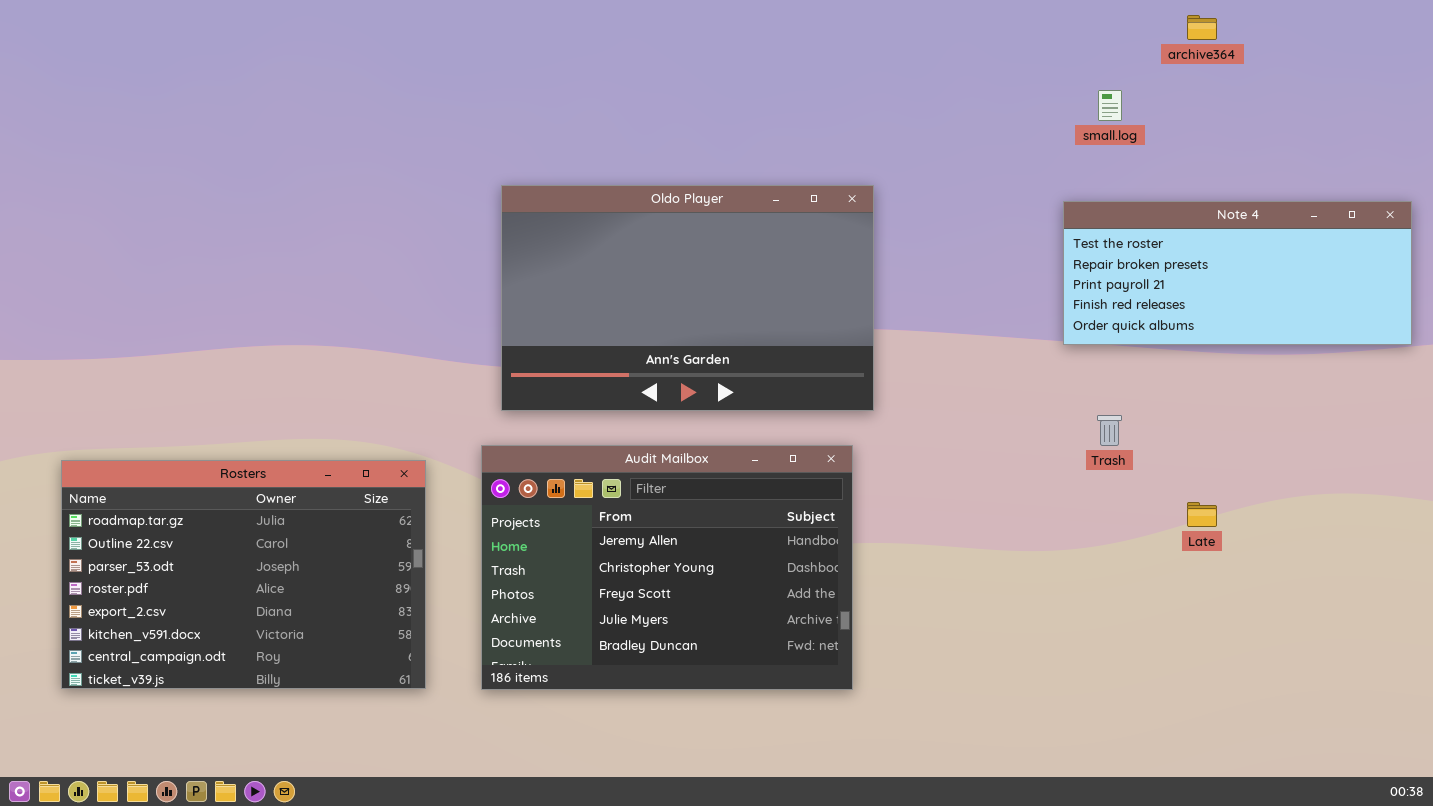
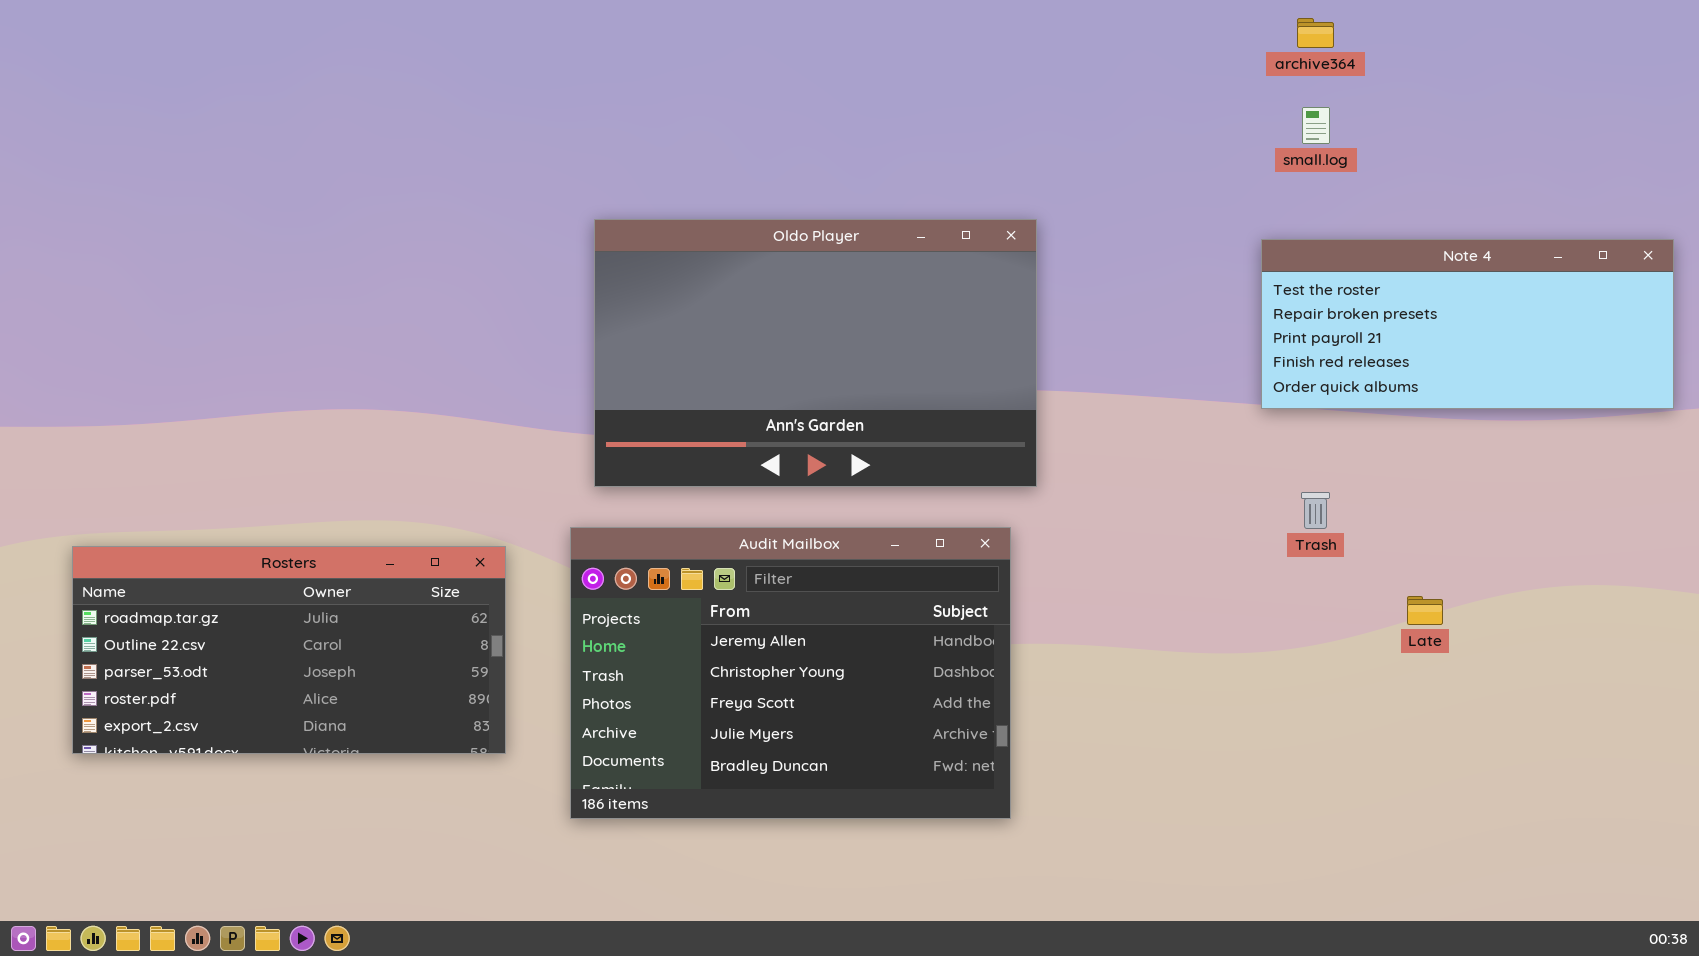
archive364: [1187,15,1217,40] -> [1297,18,1334,48], moved
Rosters: [61,460,426,689] -> [72,546,506,754], resized

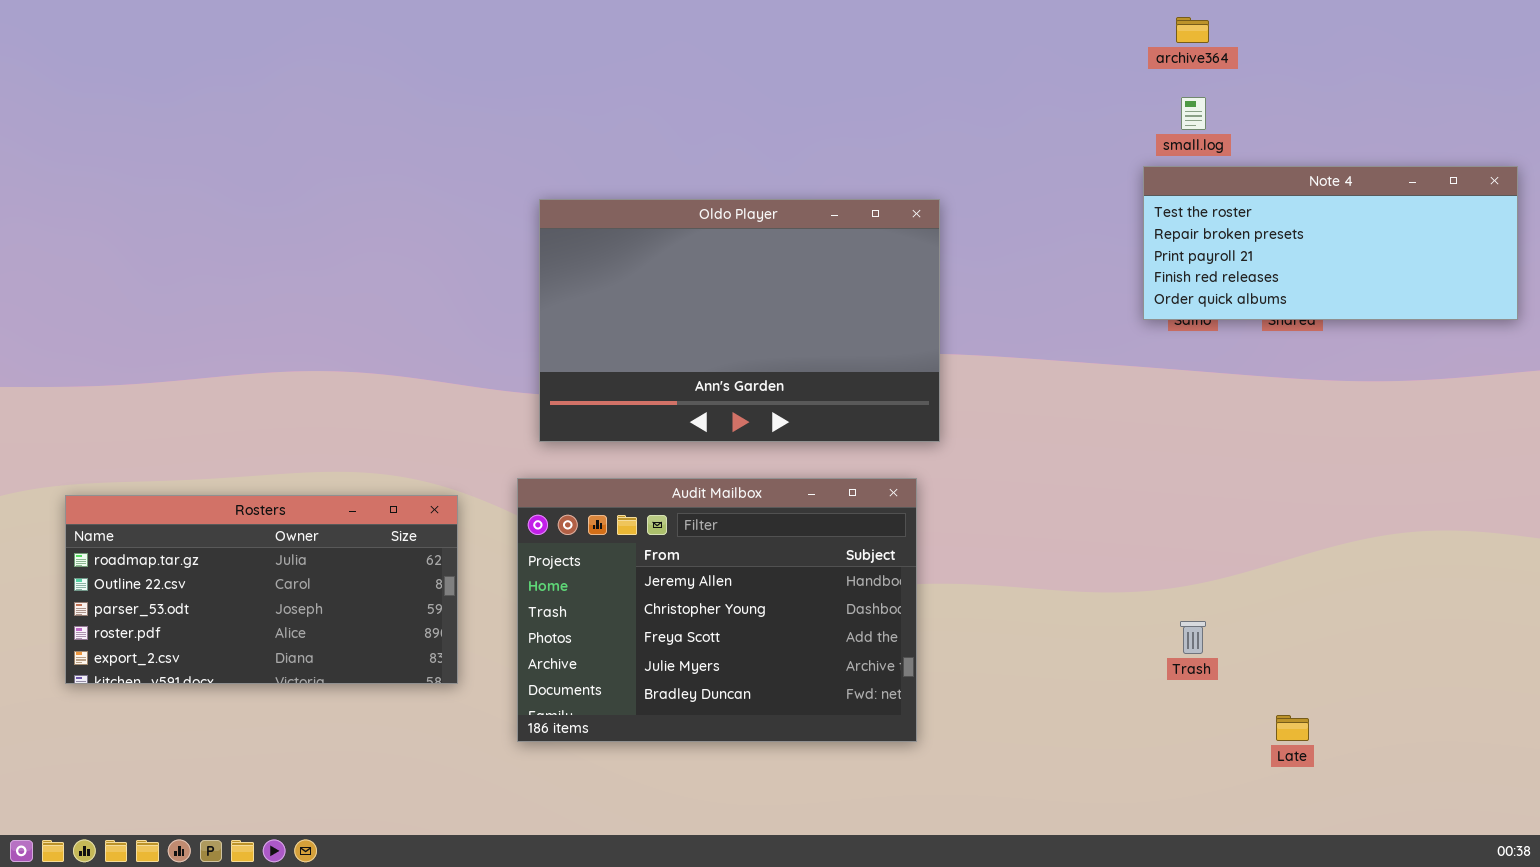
Note 4: [1261,239,1674,409] -> [1143,166,1518,320], moved
Trash: [1301,492,1330,529] -> [1180,621,1206,654], moved
Late: [1407,596,1443,625] -> [1276,715,1309,741], moved

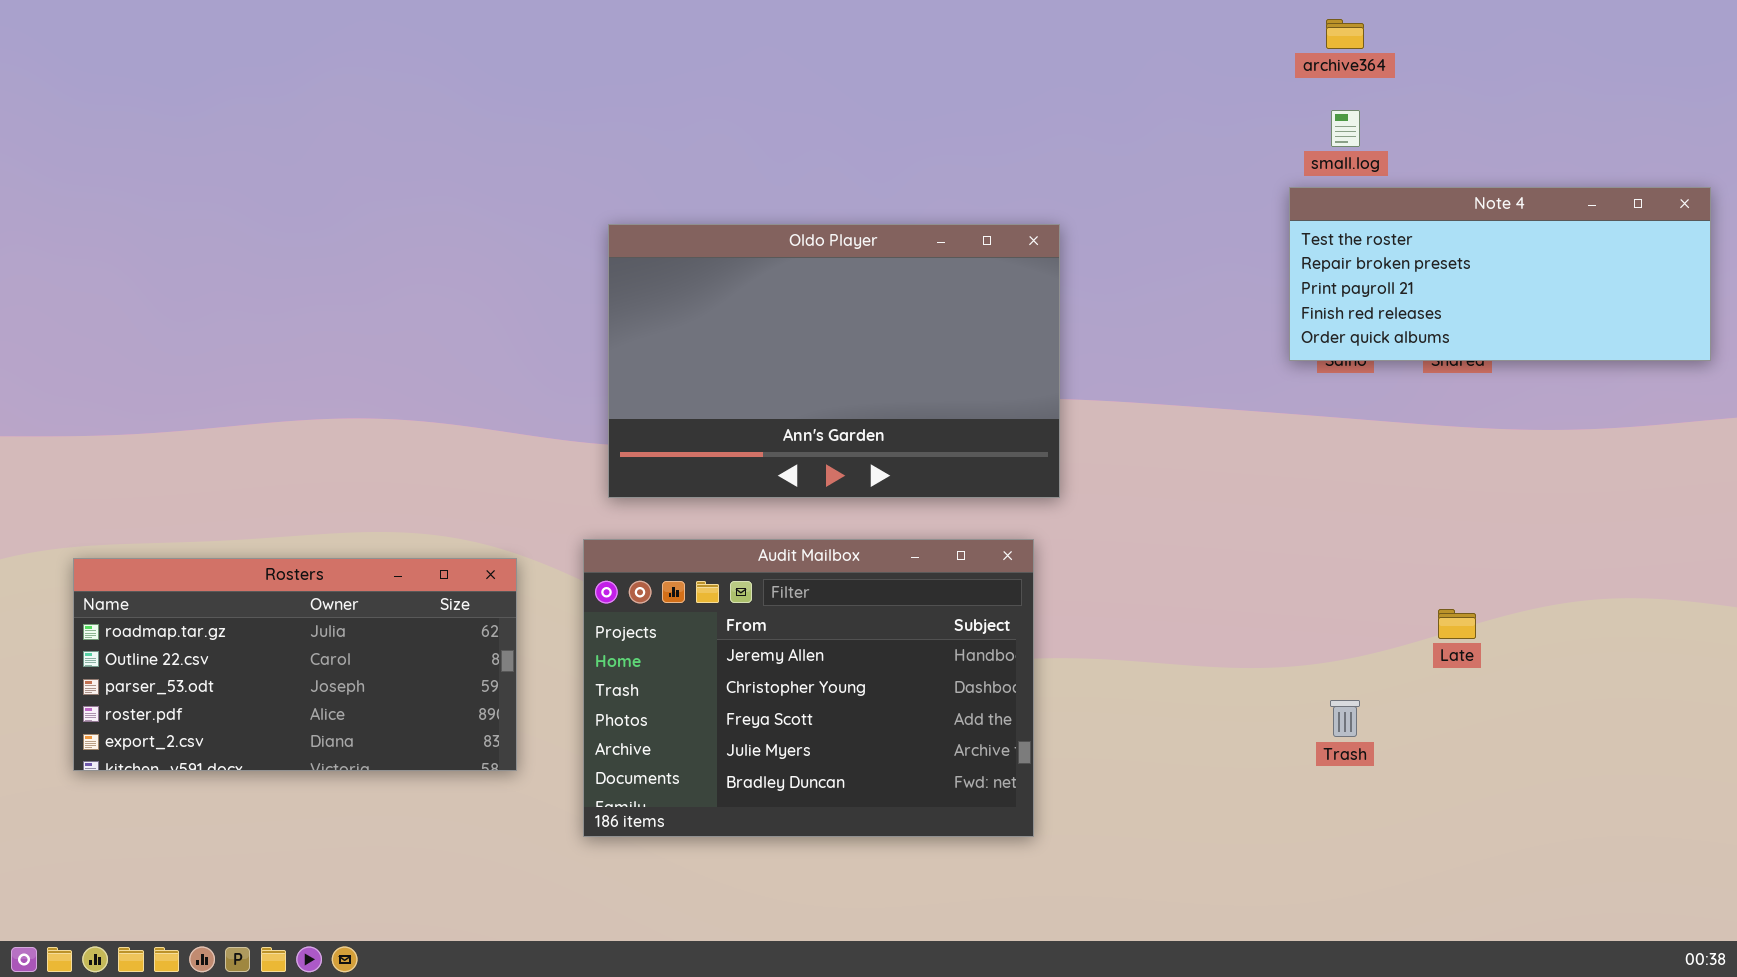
Late: [1276,715,1309,741] -> [1438,609,1476,639], moved

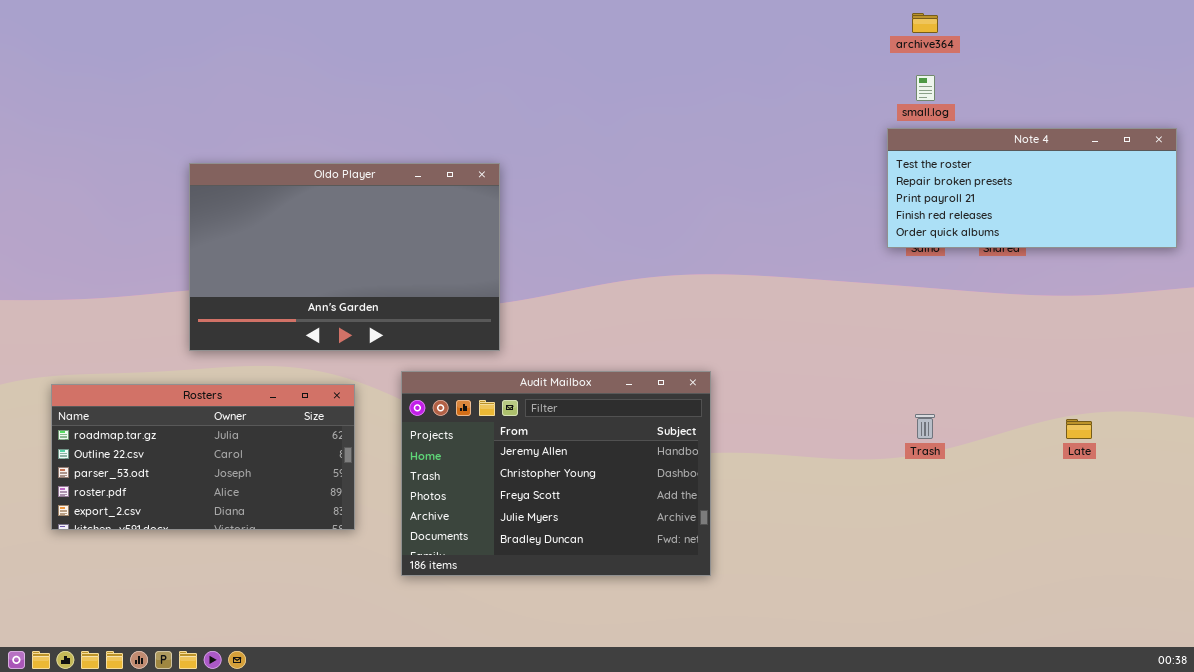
Oldo Player: [608,224,1060,498] -> [189,163,500,351], moved
Late: [1438,609,1476,639] -> [1066,419,1092,439], moved
Trash: [1330,700,1360,737] -> [915,414,935,439], moved

